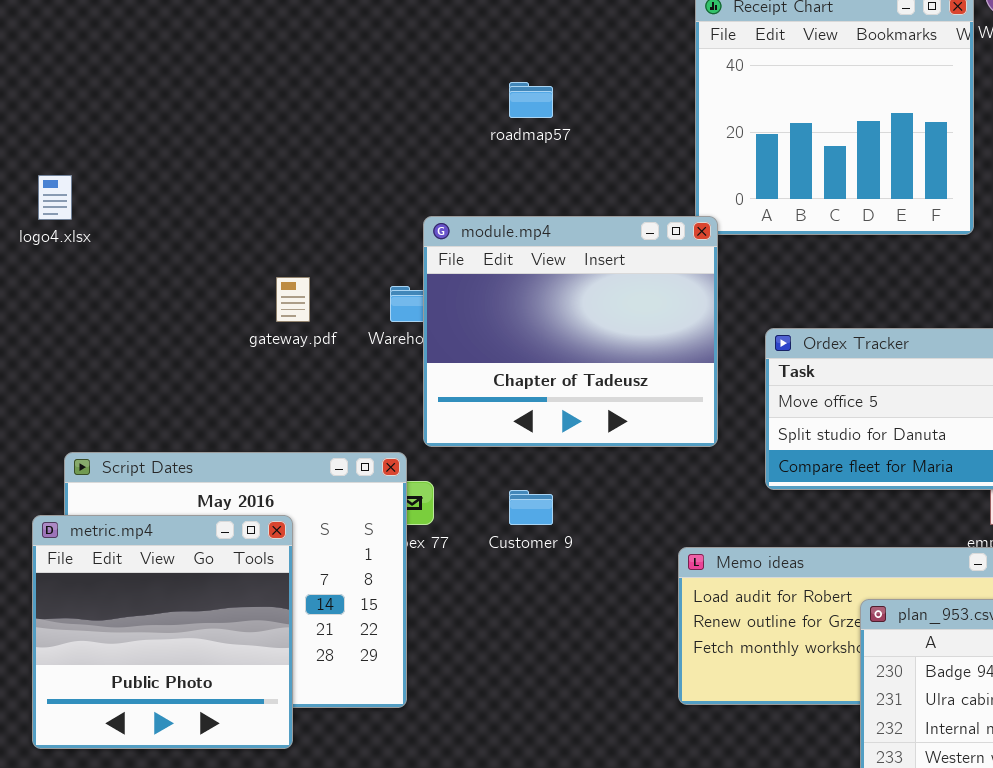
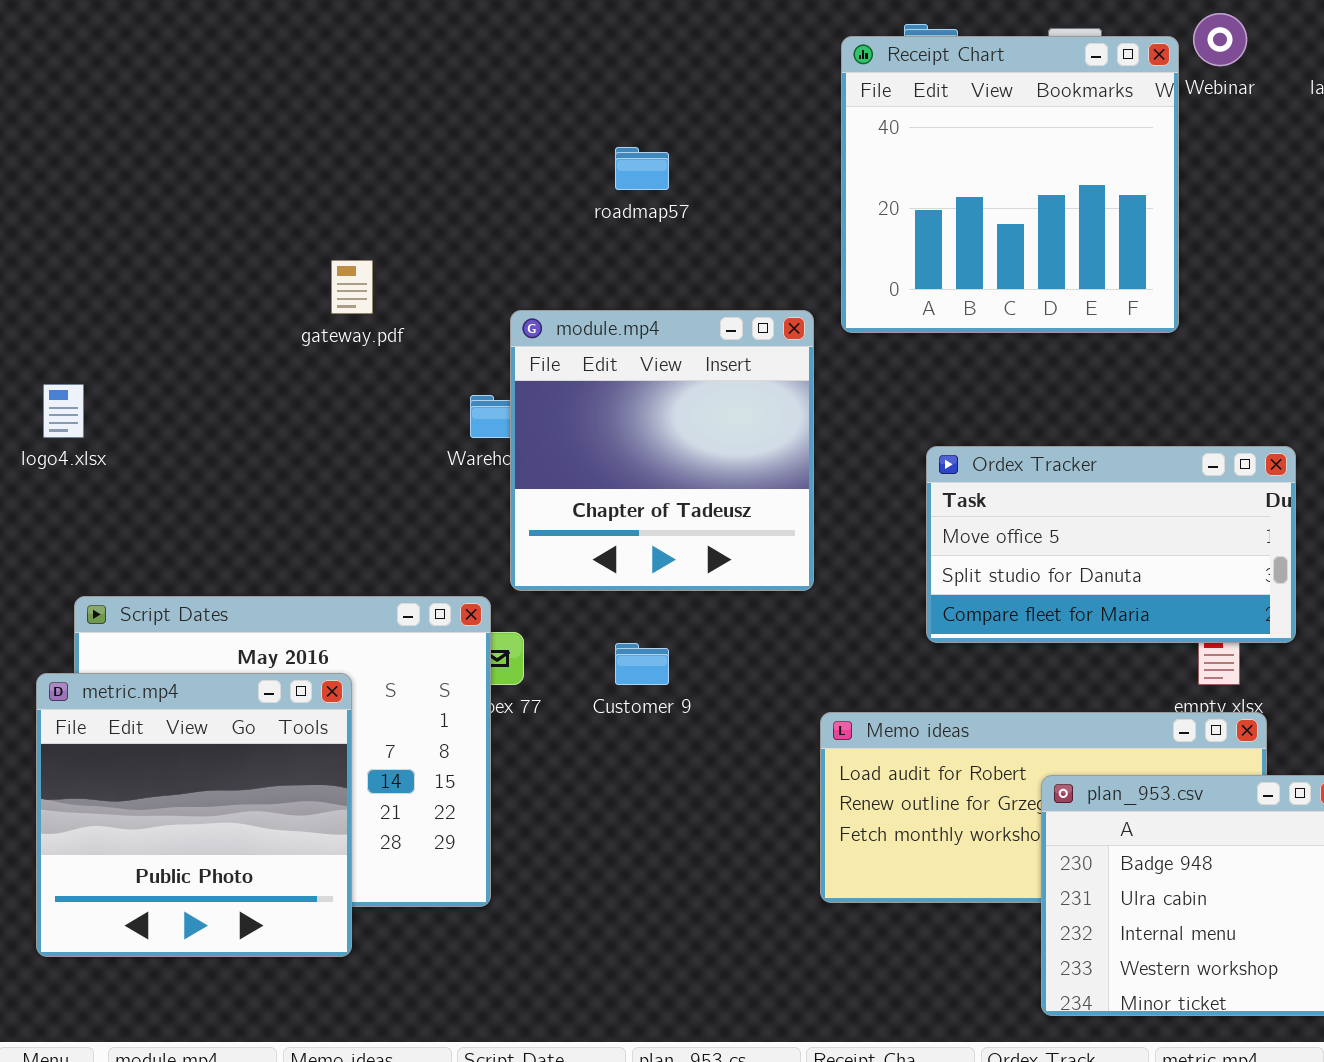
logo4.xlsx: [38,175,72,220] -> [43,384,84,438], moved
module.mp4: [423,216,718,447] -> [510,310,814,591], resized
gateway.pdf: [276,277,310,322] -> [331,260,373,314], moved

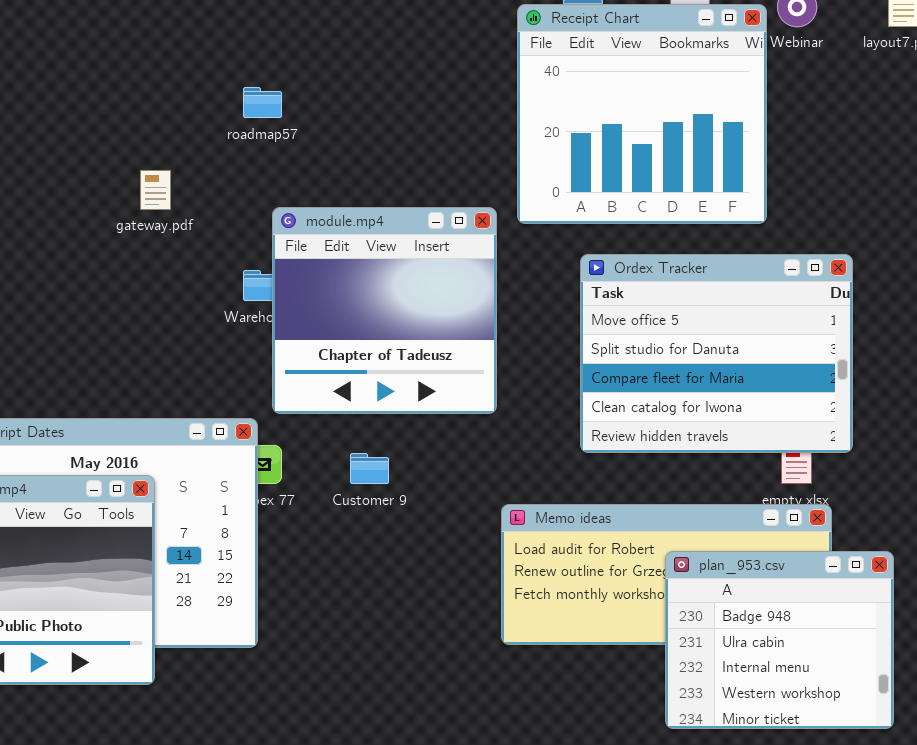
roadmap57: [615,147,669,190] -> [243,87,282,118], moved
Ordex Tracker: [926,446,1296,643] -> [580,254,853,453], resized

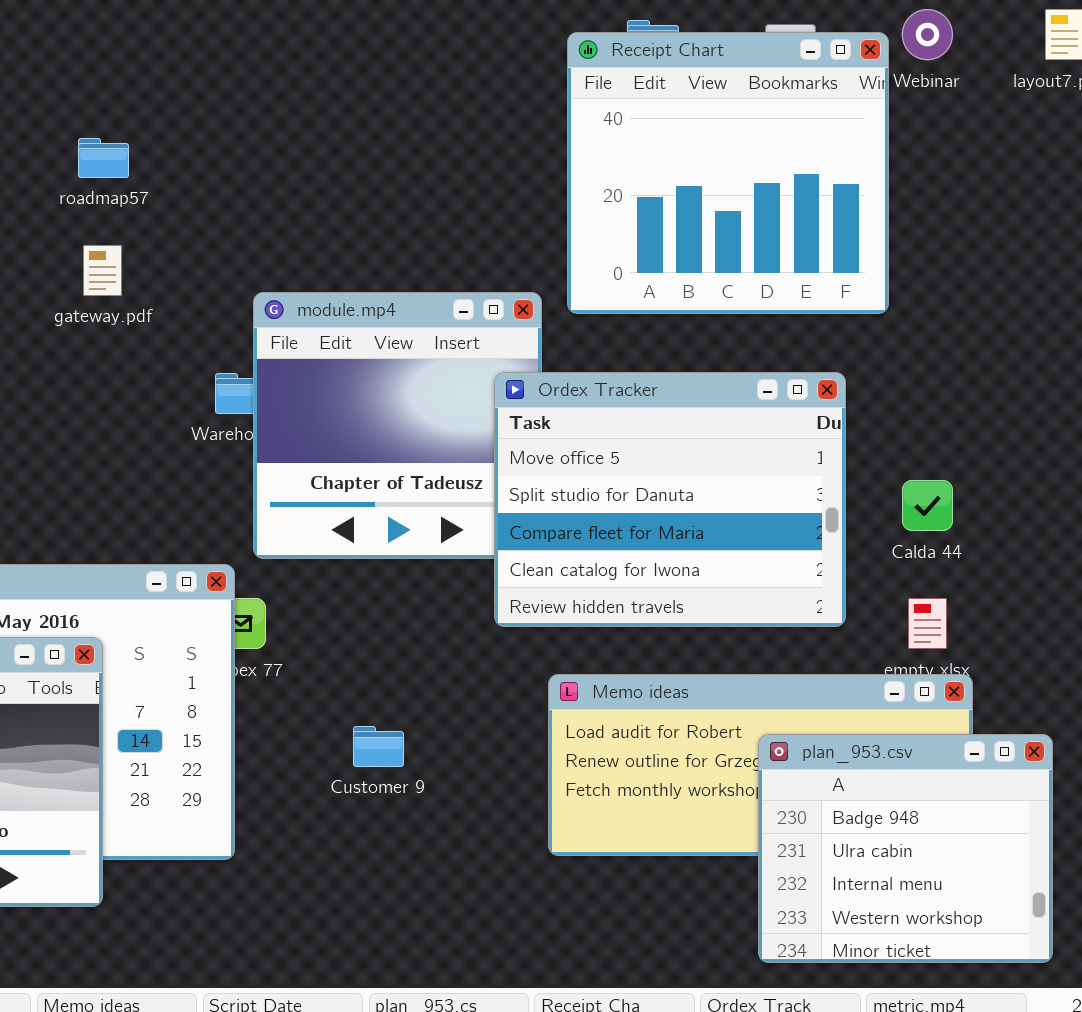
roadmap57: [243,87,282,118] -> [78,138,129,178], moved
Ordex Tracker: [580,254,853,453] -> [494,372,846,627], moved
Customer 9: [350,453,389,484] -> [353,726,404,767], moved

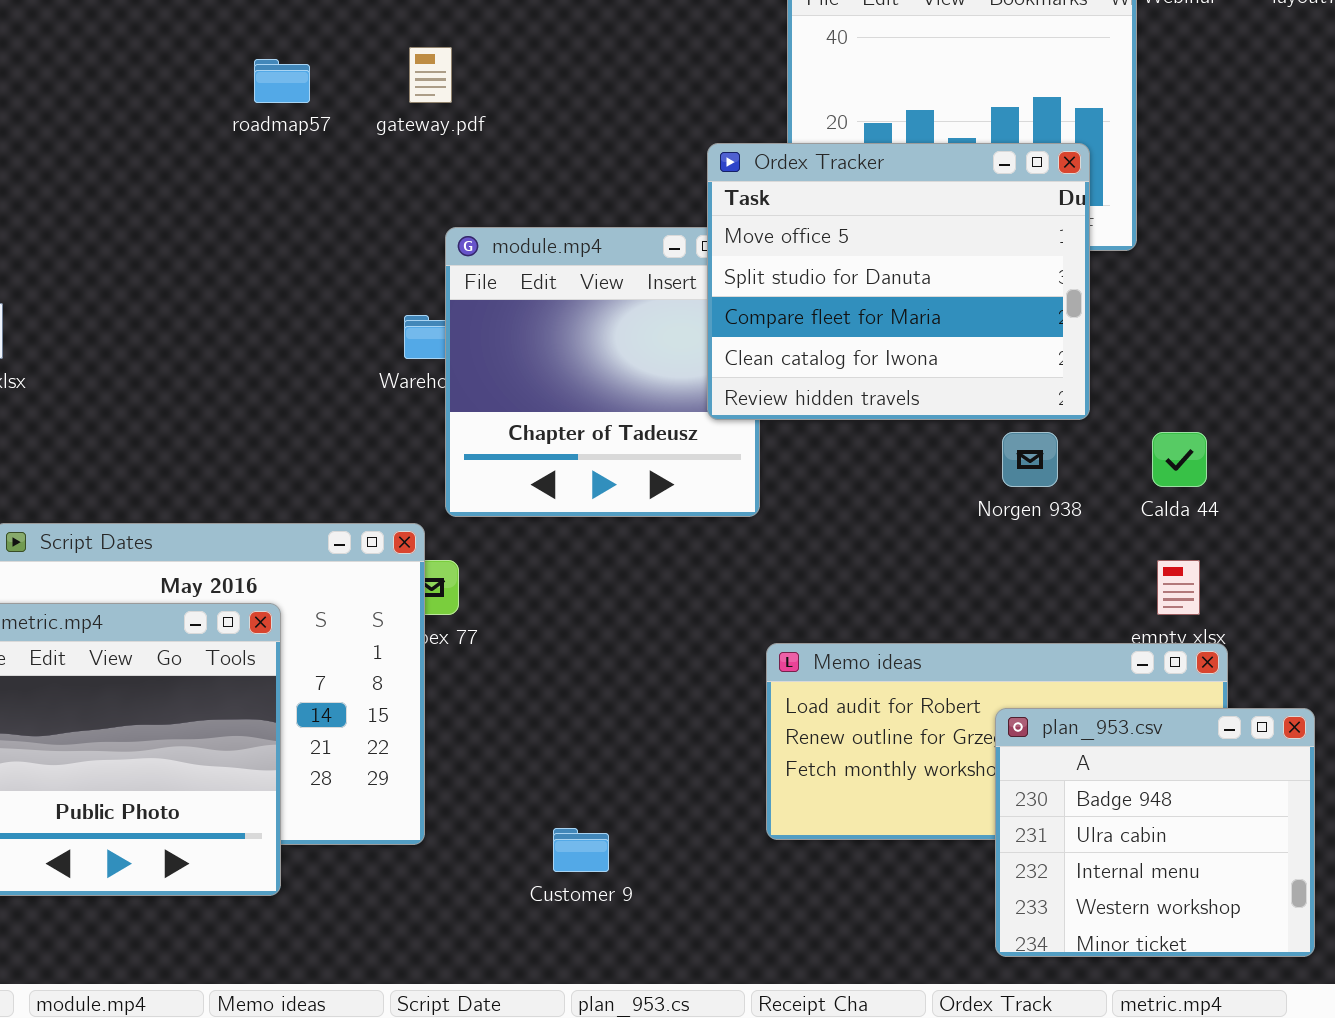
gateway.pdf: [83,245,122,296] -> [409,47,452,103], moved
Ordex Tracker: [494,372,846,627] -> [707,143,1090,420], moved
Customer 9: [353,726,404,767] -> [553,828,609,872], moved

